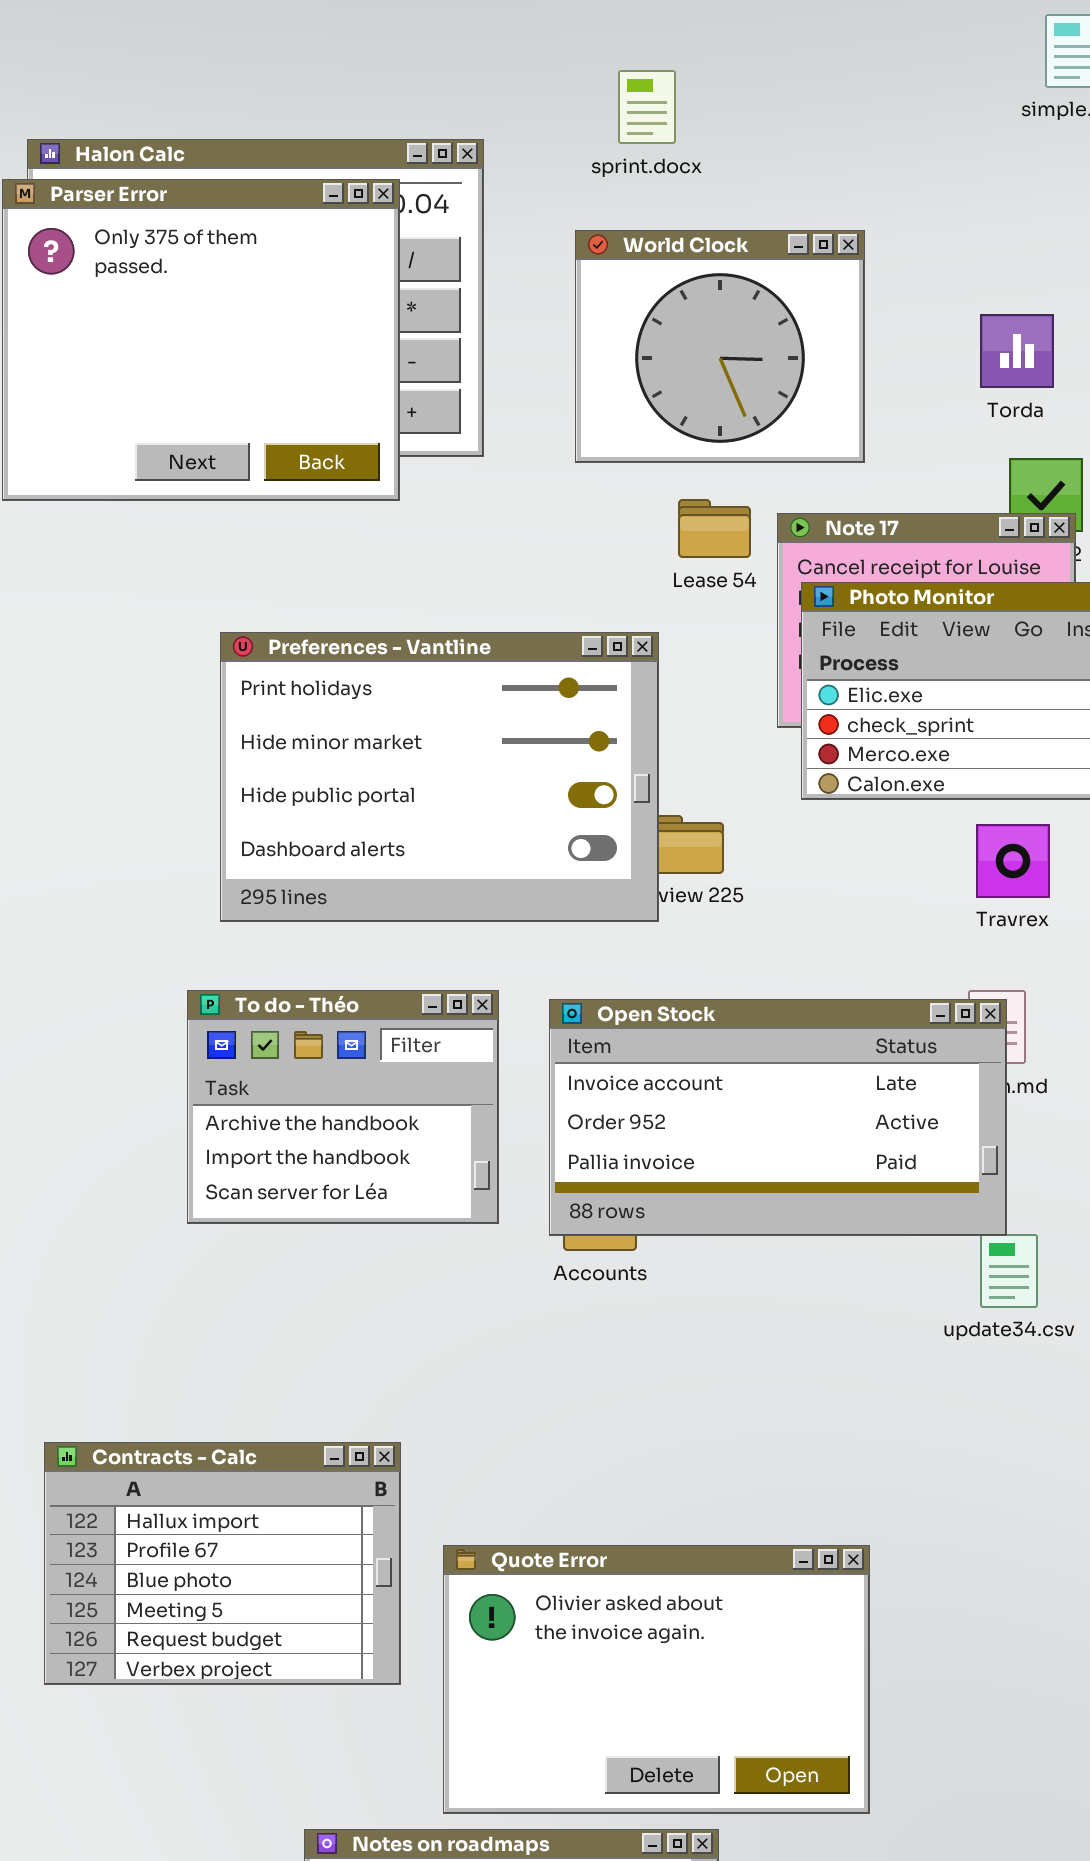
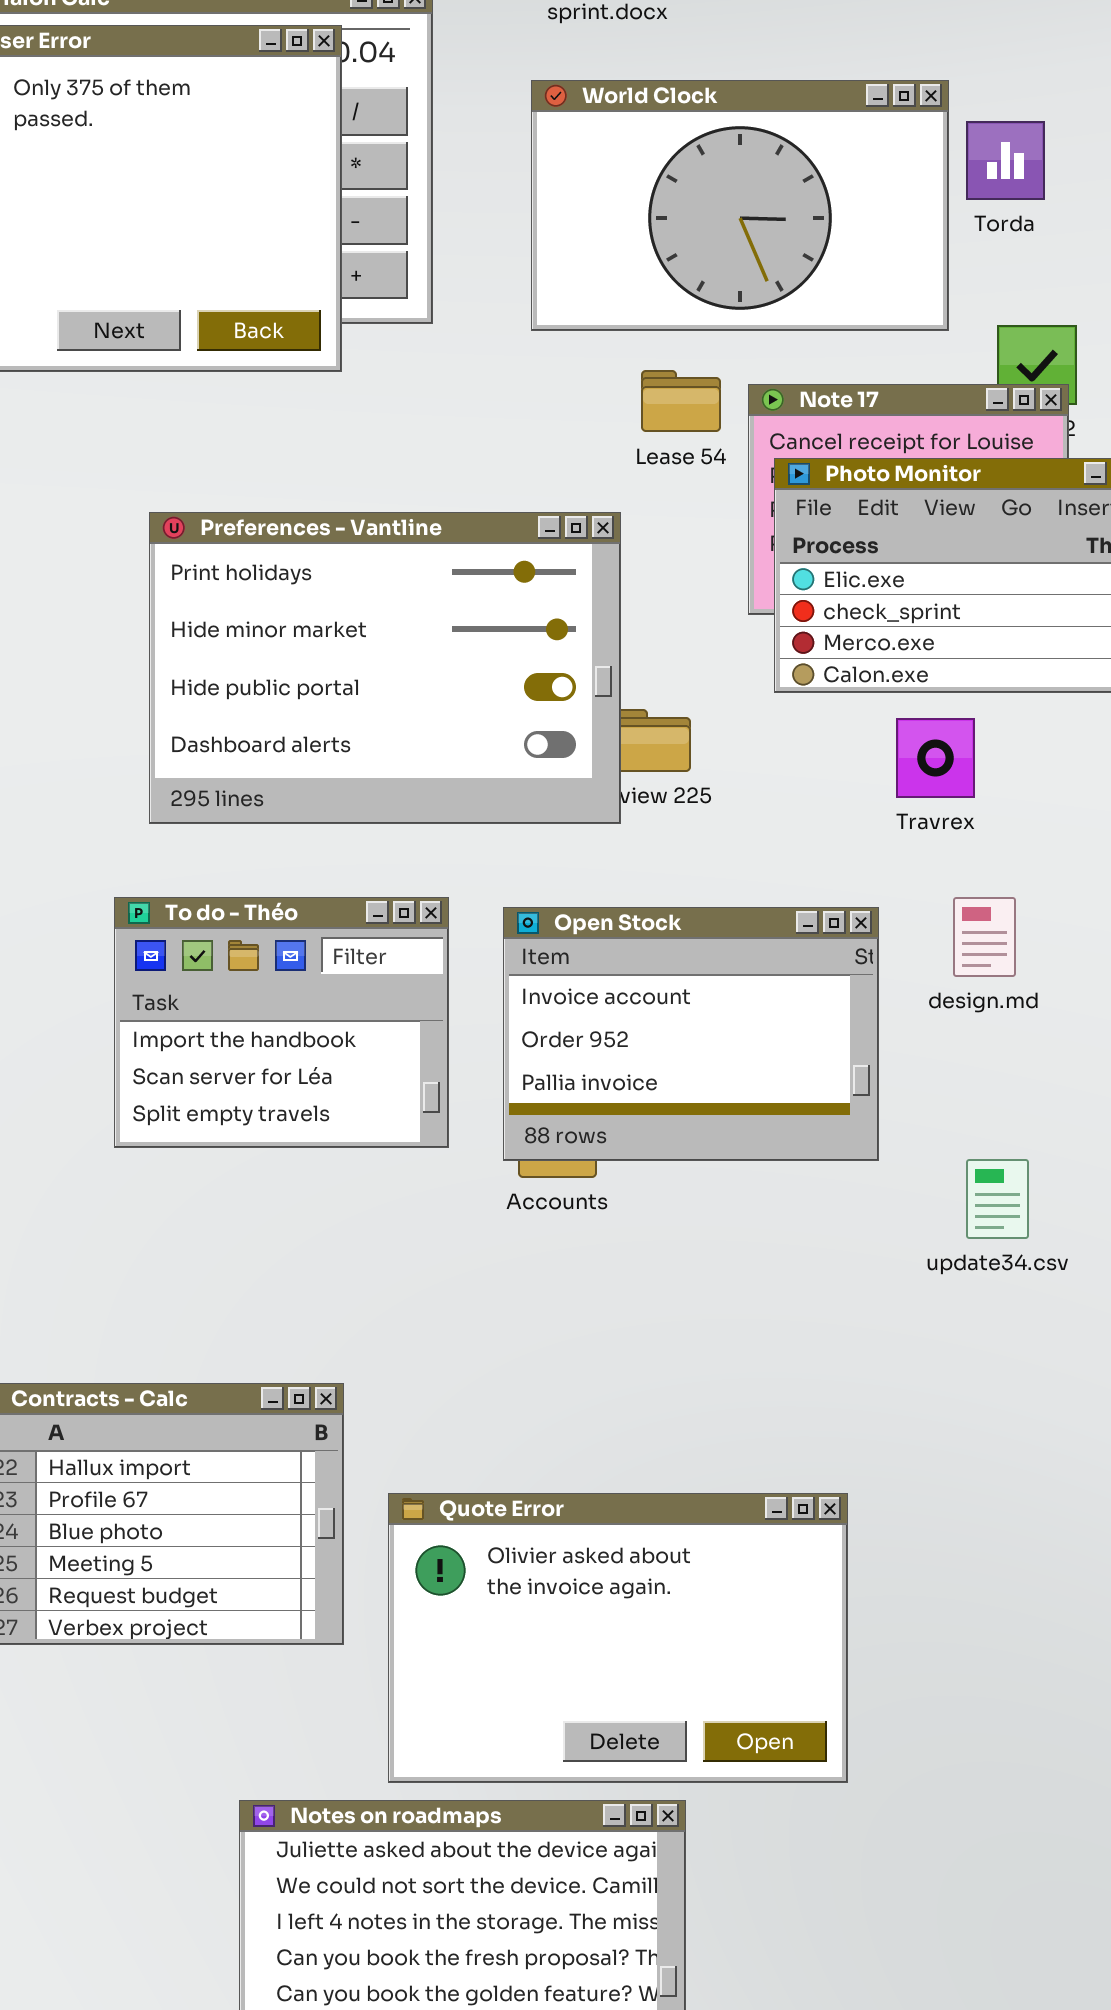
World Clock: [575,230,865,463] -> [531,80,949,331], resized
Torda: [980,314,1054,388] -> [966,121,1045,200], moved
Travrex: [976,824,1050,898] -> [896,718,975,798], moved
To do - Théo: [187,990,499,1224] -> [114,897,449,1148], scrolled down 1 row
Open Stock: [549,999,1007,1236] -> [503,907,879,1161], resized

